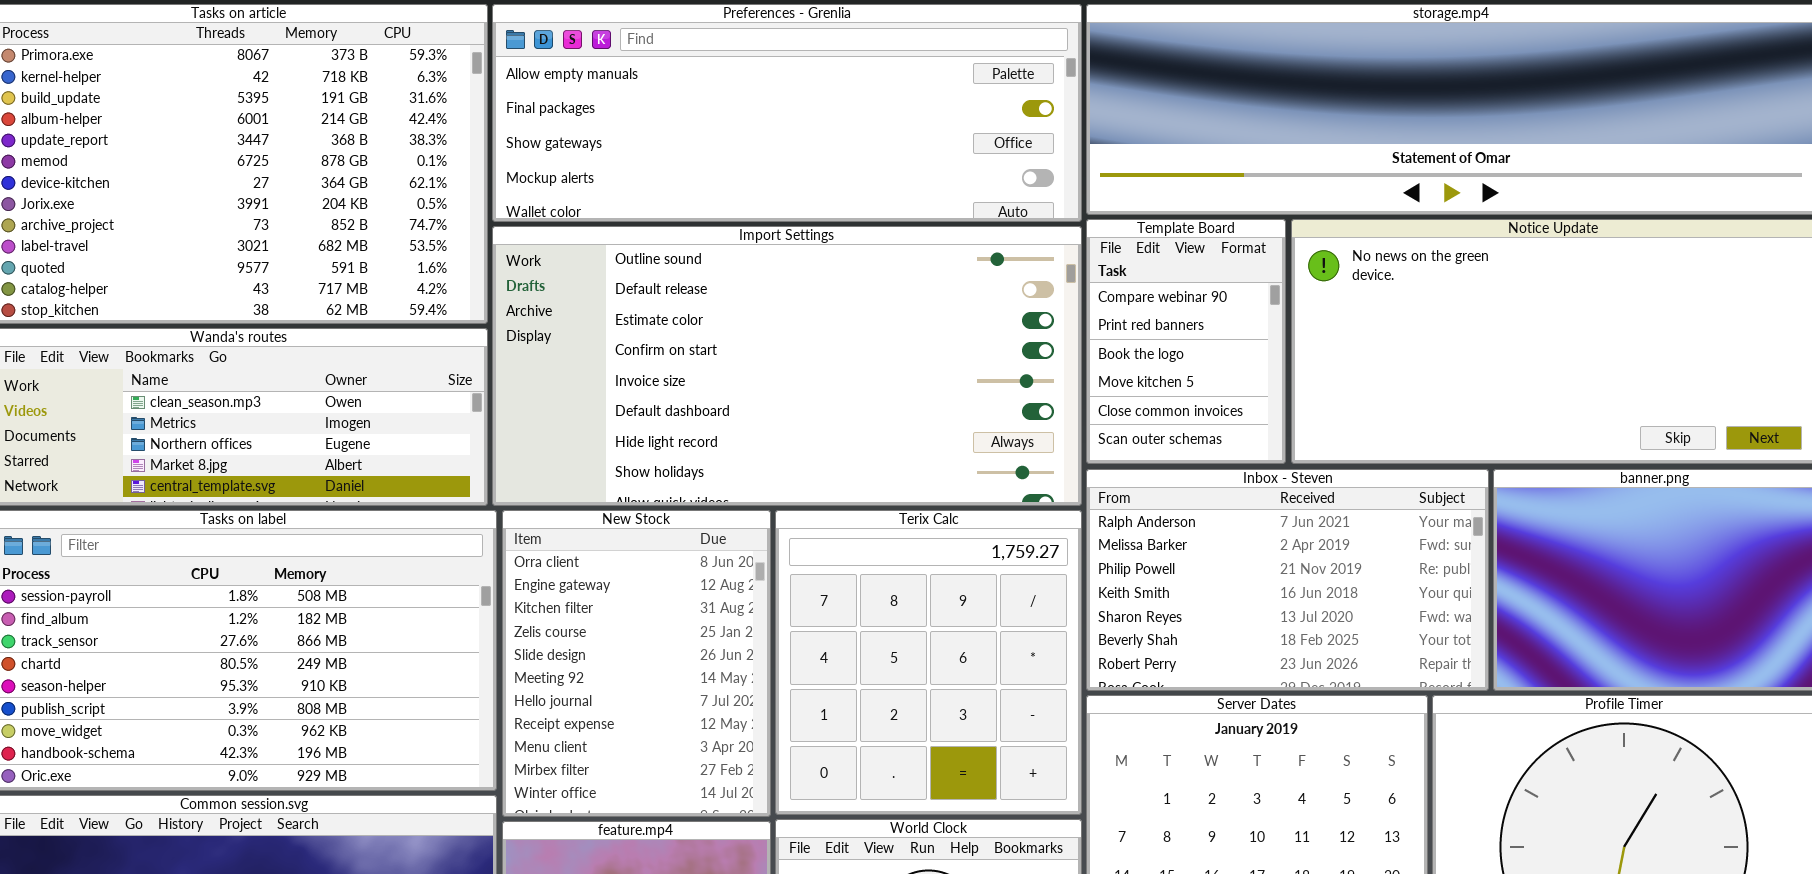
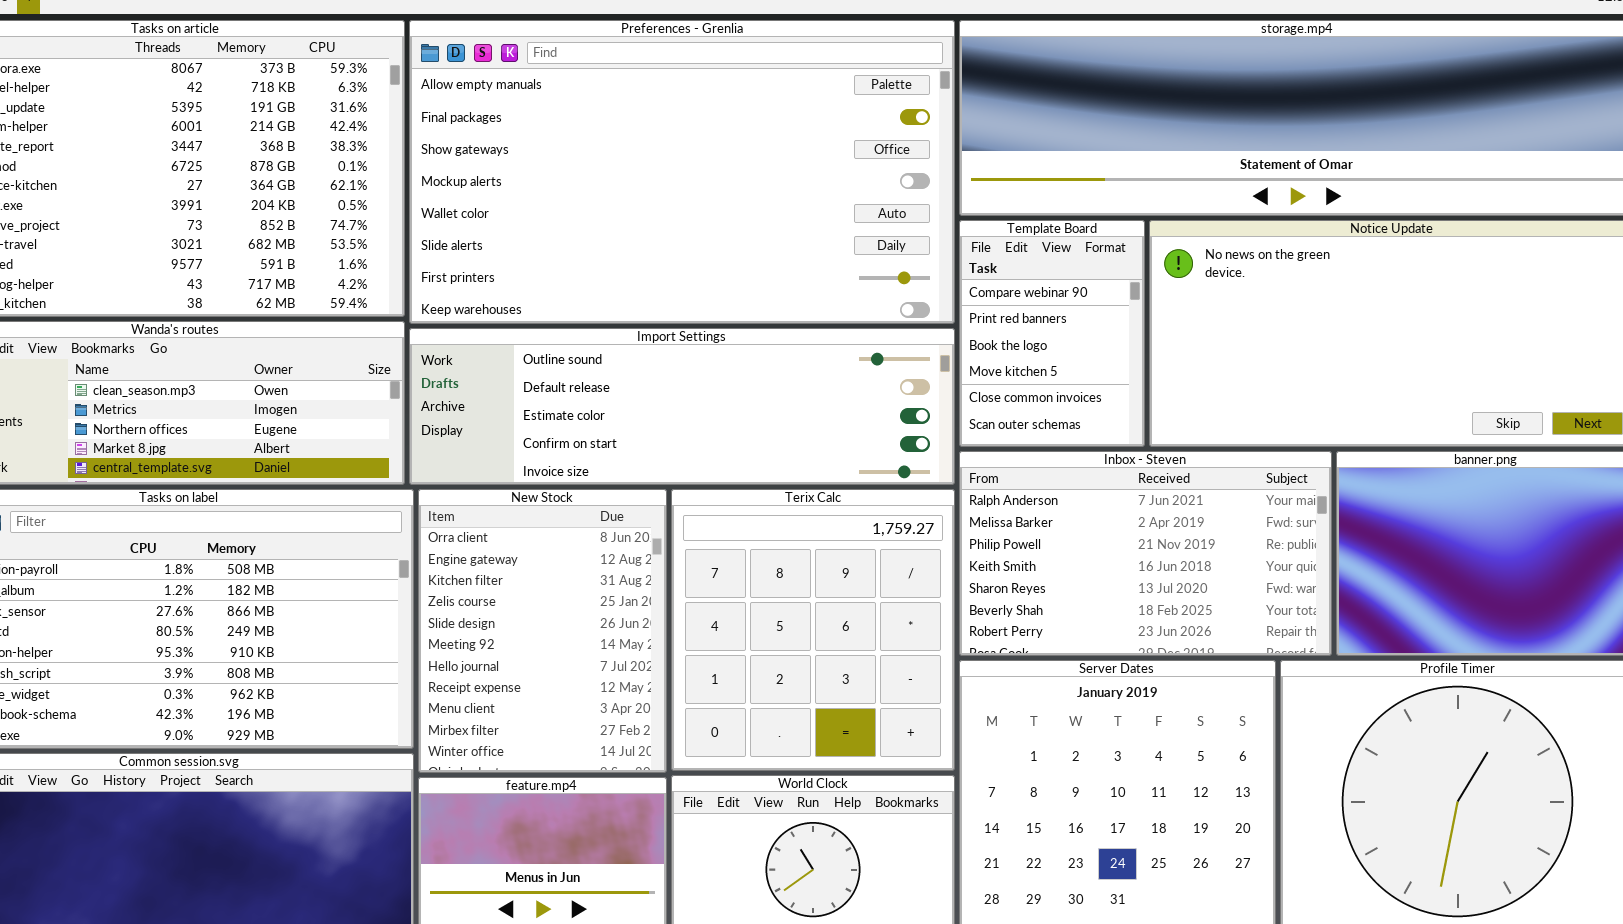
Preferences - Grenlia: [492,4,1082,222] -> [409,20,955,324], resized
Import Settings: [492,226,1082,506] -> [409,328,955,485], resized

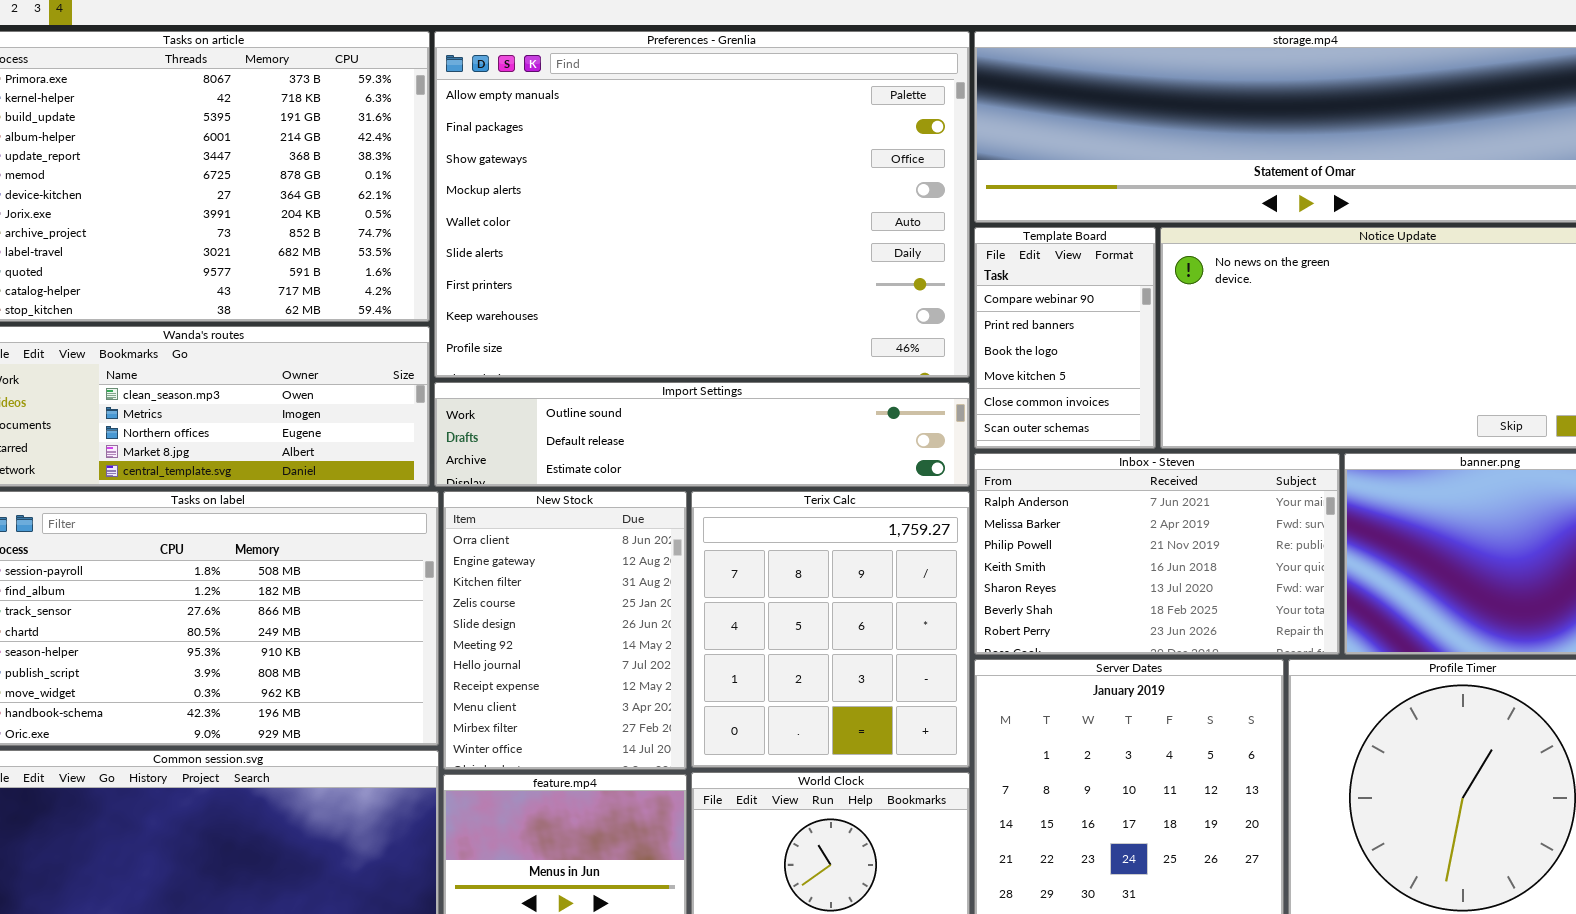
Preferences - Grenlia: [409,20,955,324] -> [434,31,970,378], resized
Import Settings: [409,328,955,485] -> [434,382,970,487], resized

